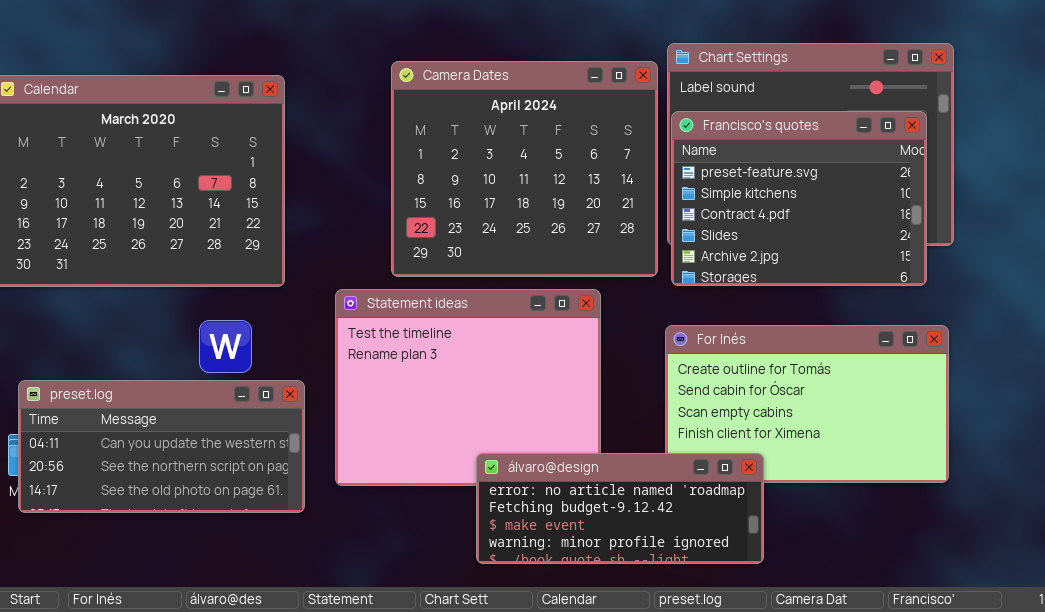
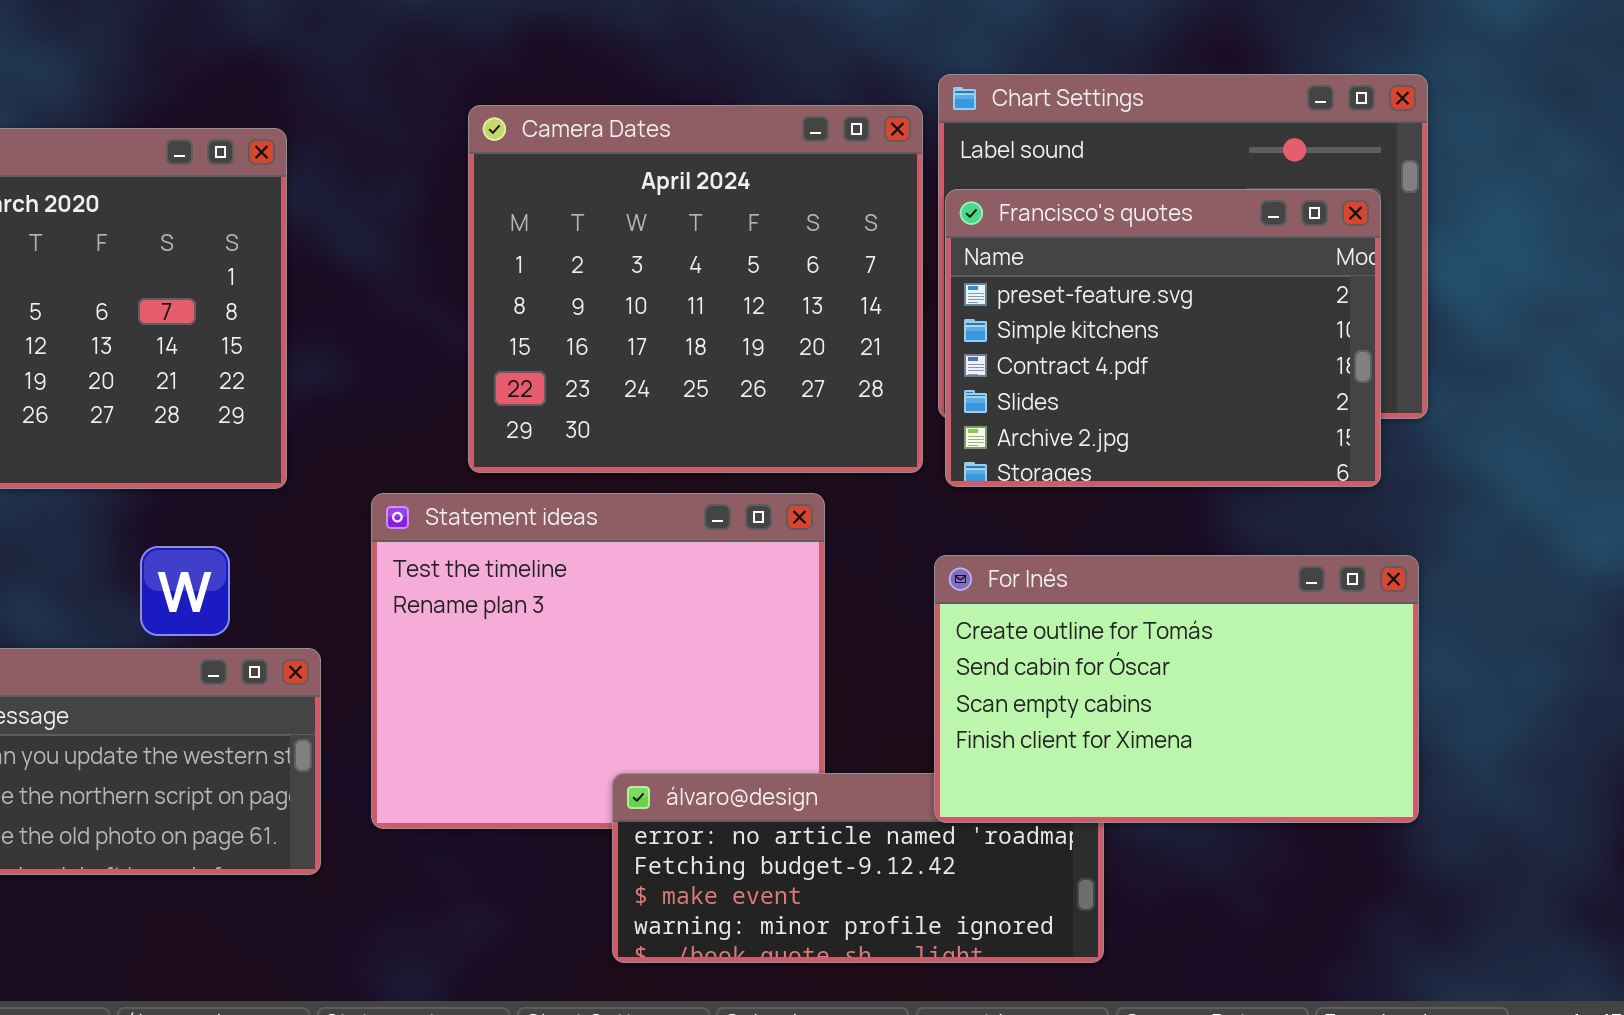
For Inés: [665,325,949,483] -> [934,555,1419,823], raised

